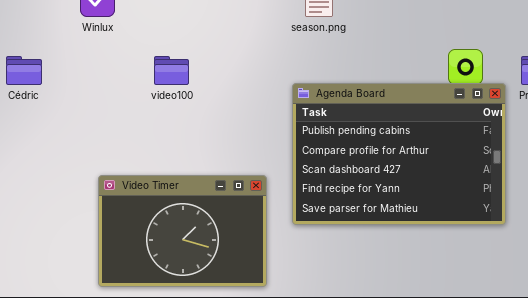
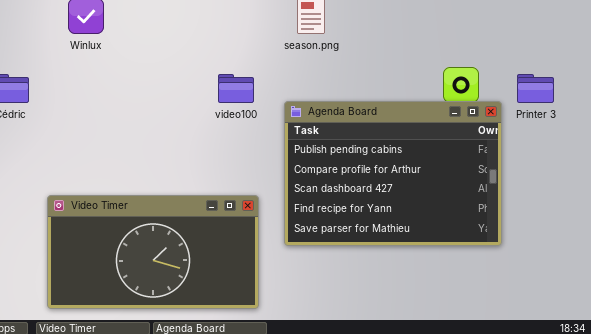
video100: [154,56,189,85] -> [218,74,254,103], moved
Video Timer: [98,175,267,287] -> [47,195,259,309], resized

